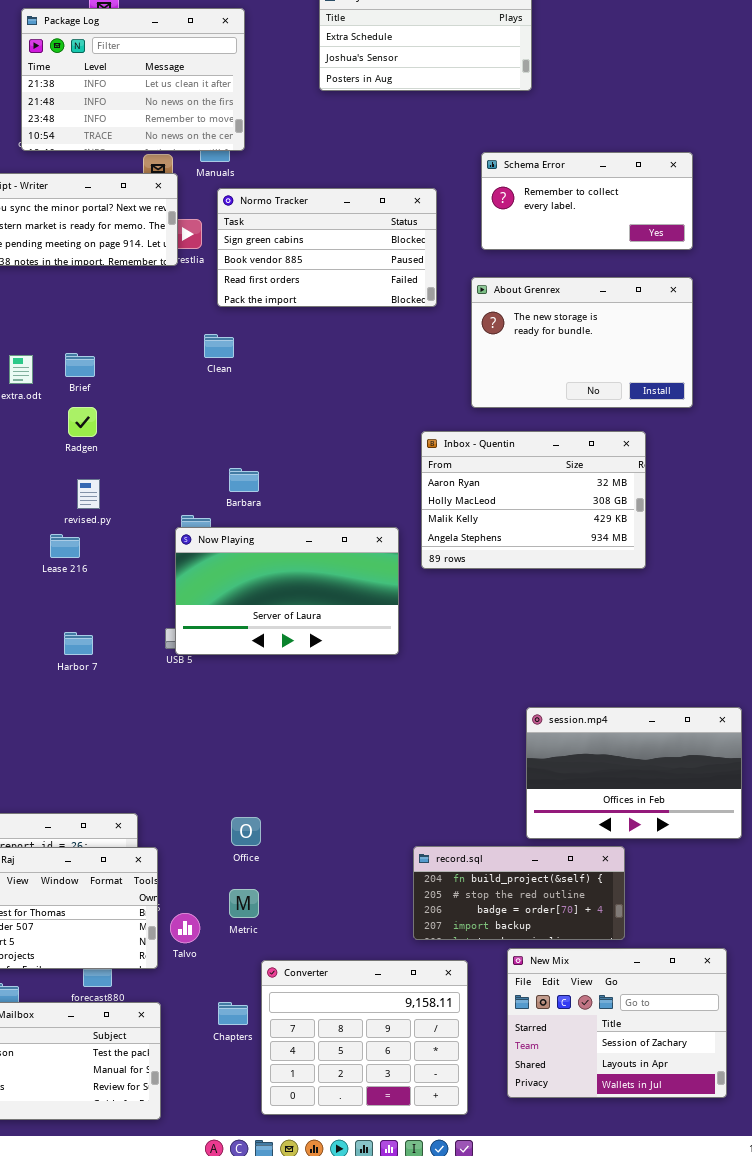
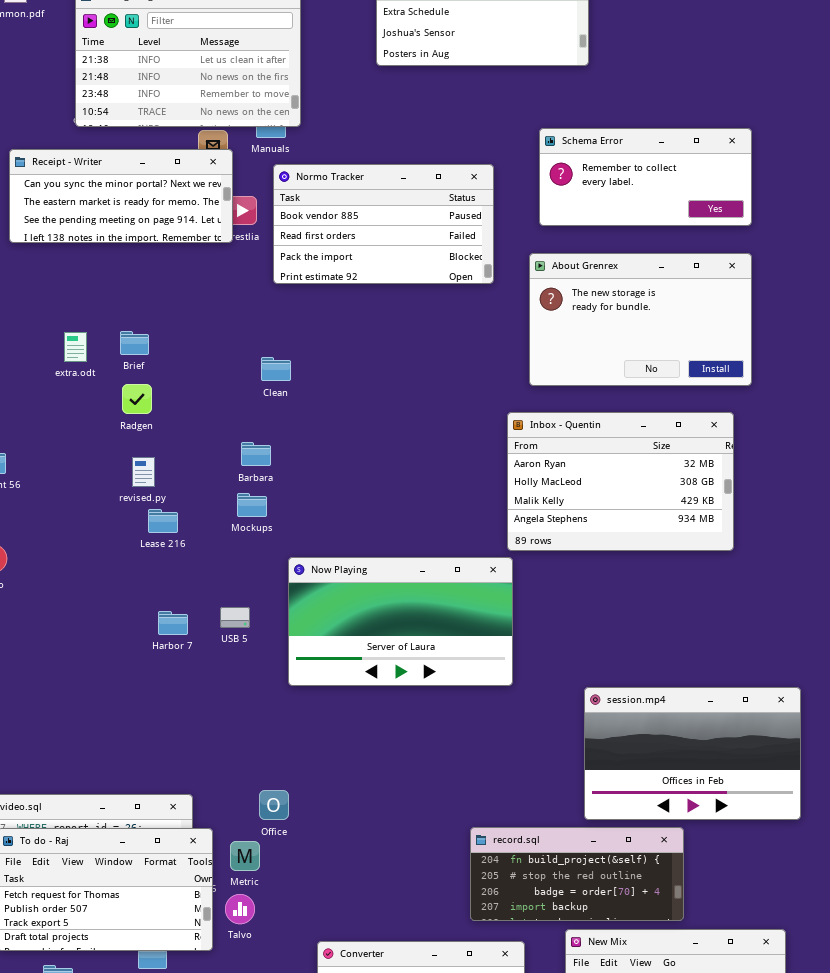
Normo Tracker: [217,188,437,307] -> [273,164,494,284], scrolled down 1 row
Clean: [204,334,234,358] -> [261,357,291,381], moved
Inbox - Quentin: [421,431,646,569] -> [507,412,734,551], moved
Barbara: [229,468,259,492] -> [241,442,271,466], moved
Now Playing: [175,527,399,655] -> [288,557,513,686], moved
Lease 216: [50,534,80,558] -> [148,509,178,533], moved
Harbor 7: [64,632,93,655] -> [158,611,188,635], moved
Office: [231,817,261,846] -> [259,790,289,820], moved
Metric: [229,889,259,918] -> [230,841,260,871], moved

